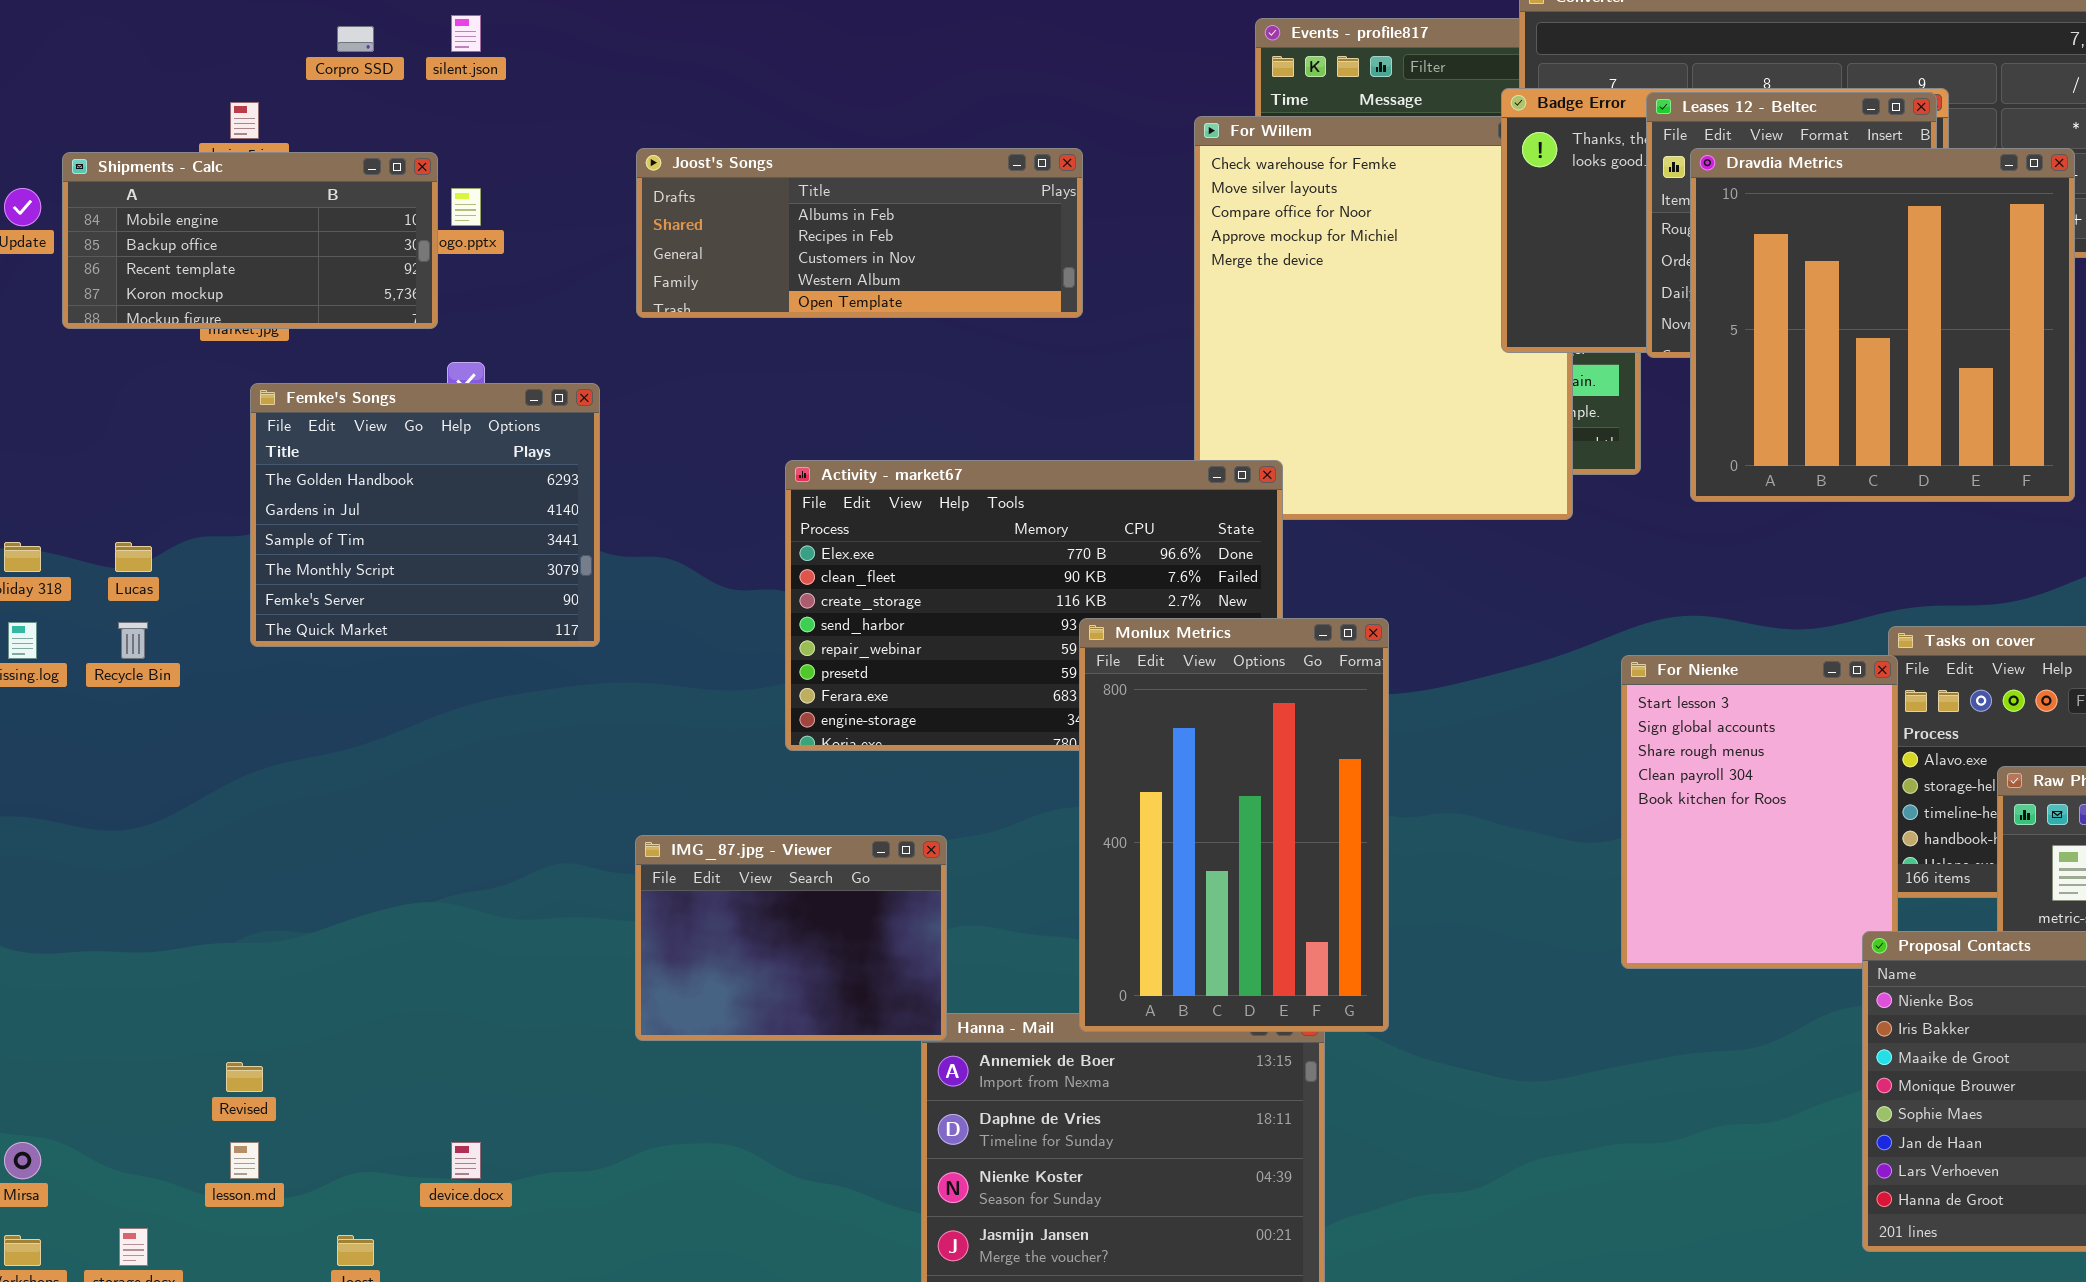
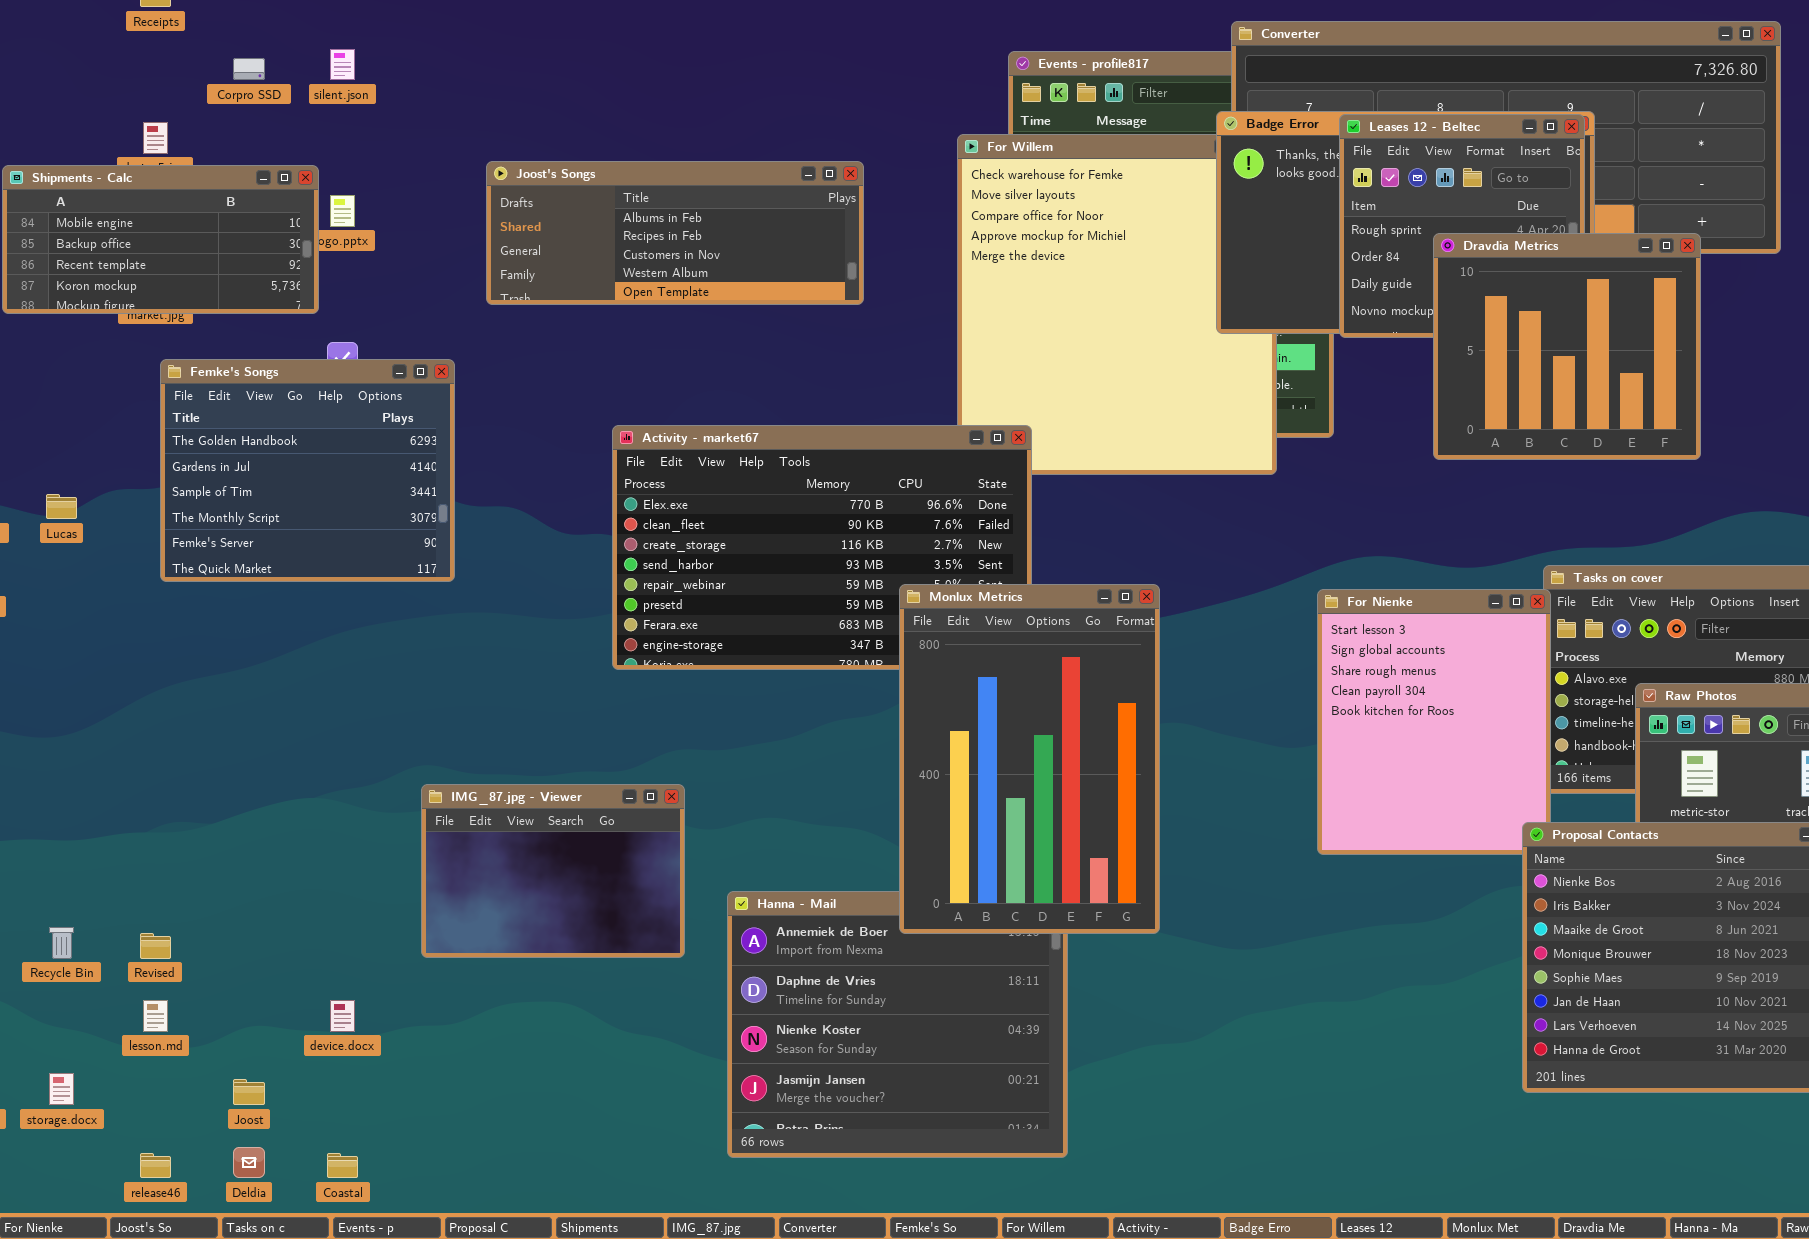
Dravdia Metrics: [1690,148,2075,502] -> [1433,233,1701,460], resized
Monlux Metrics: [1079,618,1389,1032] -> [899,584,1160,934], moved
Recycle Bin: [118,622,148,659] -> [49,927,74,959], moved
IMG_87.jpg - Viewer: [635,835,947,1041] -> [421,784,685,958], moved

